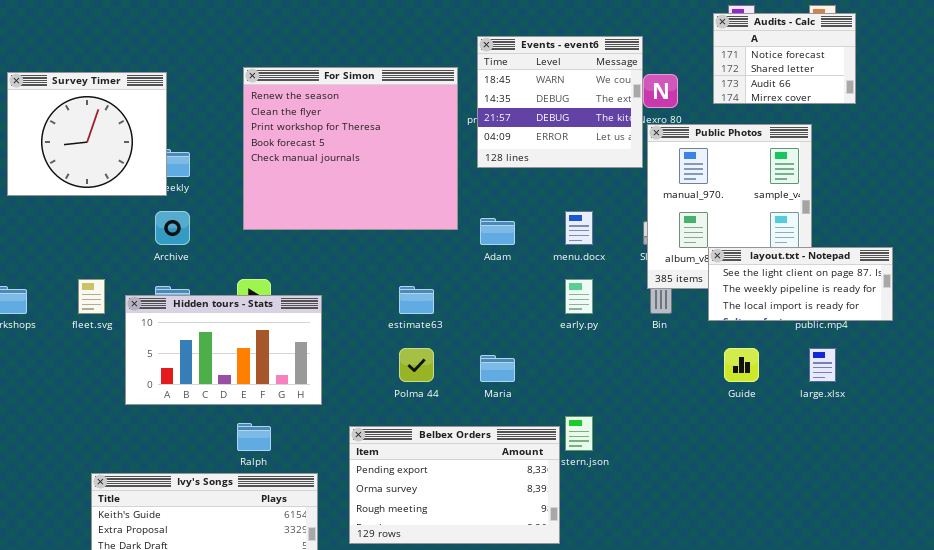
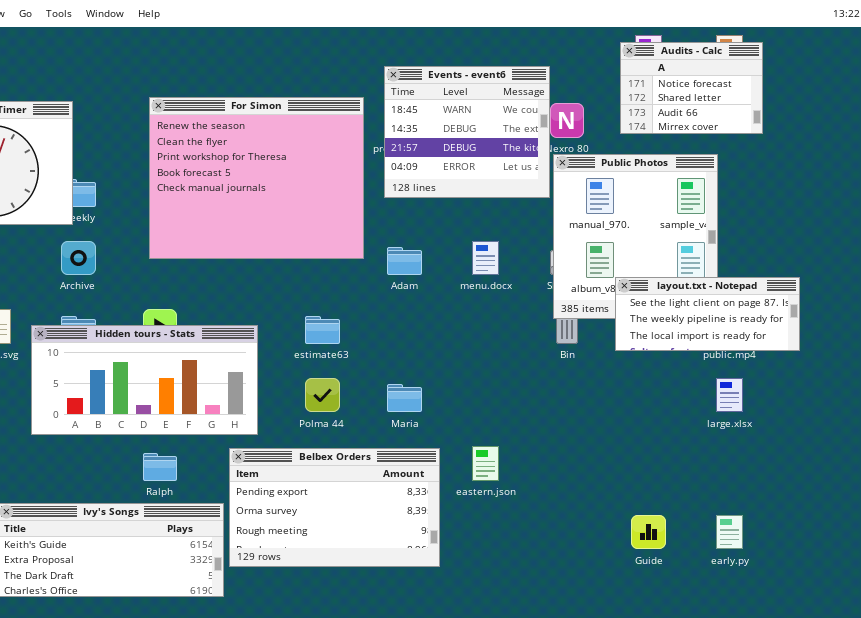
early.py: [565,279,593,314] -> [716,515,743,549], moved
Hidden tours - Stats: [125,295,322,405] -> [31,325,258,435], resized
Guide: [724,348,759,382] -> [631,515,666,549], moved
Belbex Orders: [349,426,560,544] -> [229,448,440,567], moved

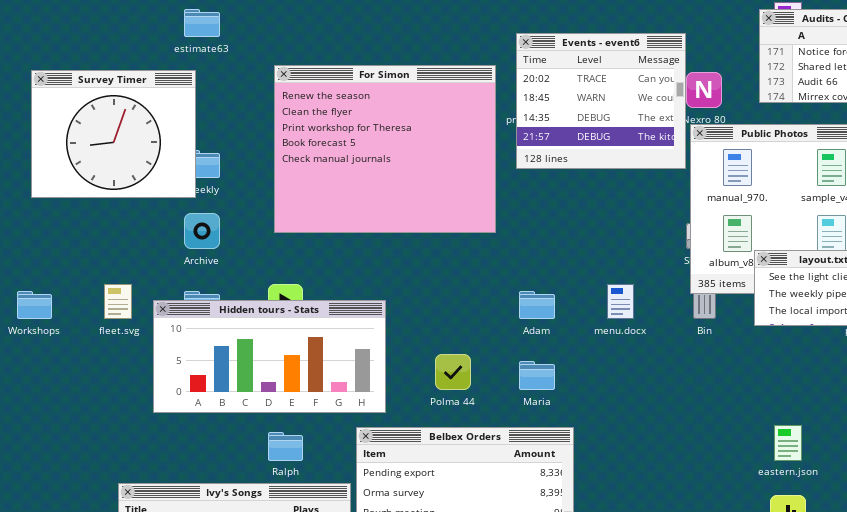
Events - event6: [384,66,550,198] -> [516,33,686,169], scrolled up 1 row
menu.docx: [472,241,499,275] -> [607,284,634,319], moved
Adam: [387,247,422,275] -> [519,291,555,319], moved
estimate63: [305,316,340,344] -> [184,9,220,37], moved
eastern.json: [472,446,499,481] -> [774,425,802,461], moved

